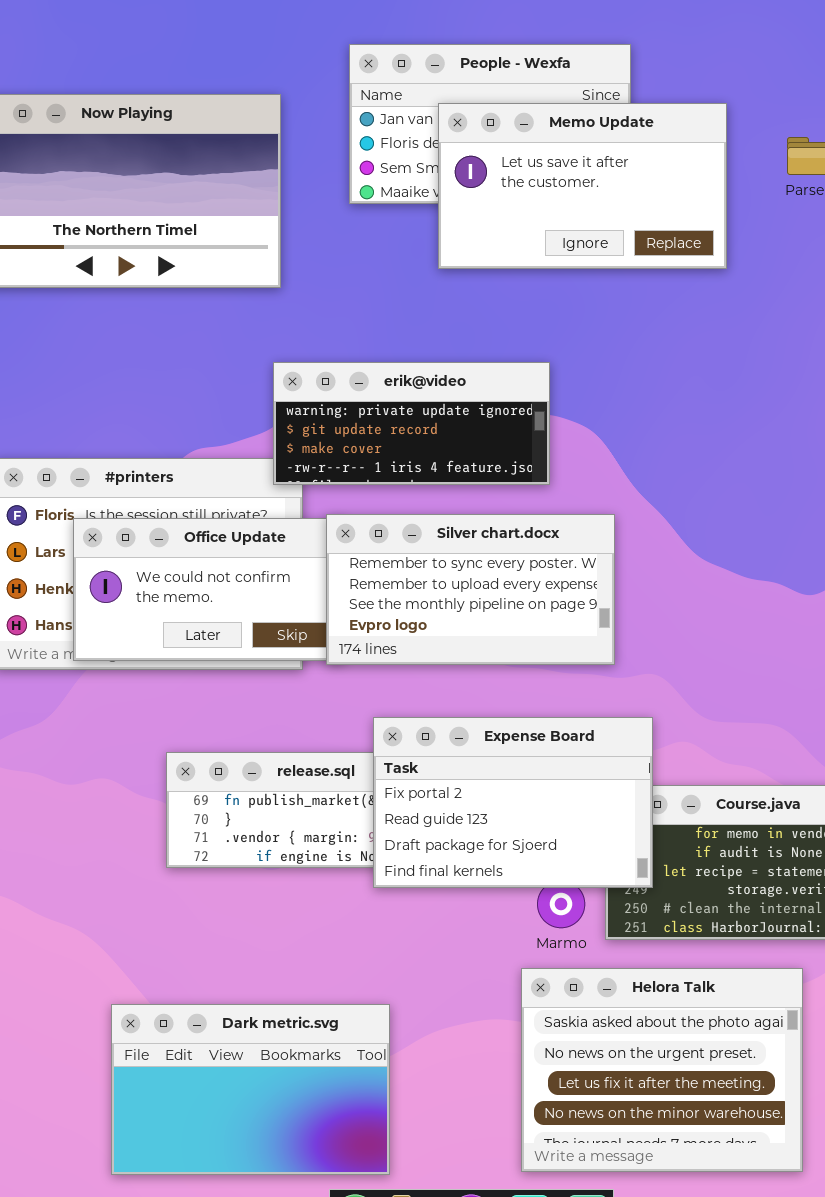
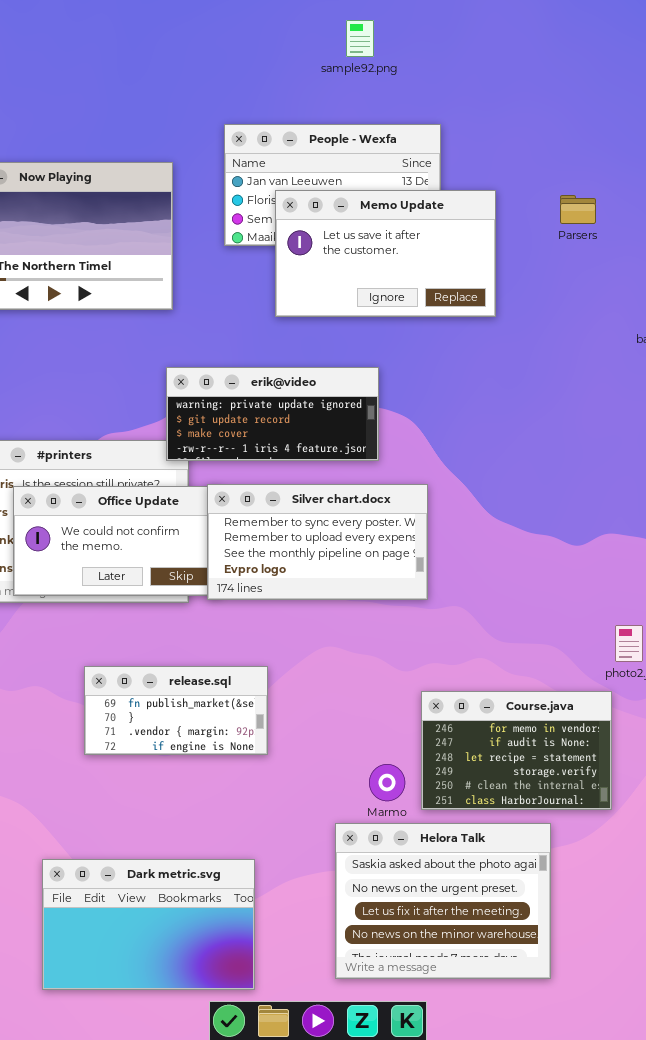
Memo Update: [438,103,727,269] -> [275,190,496,317], moved
Expense Board: [373,717,653,888] -> none, closed
Helora Talk: [521,968,803,1172] -> [335,823,551,979], moved

